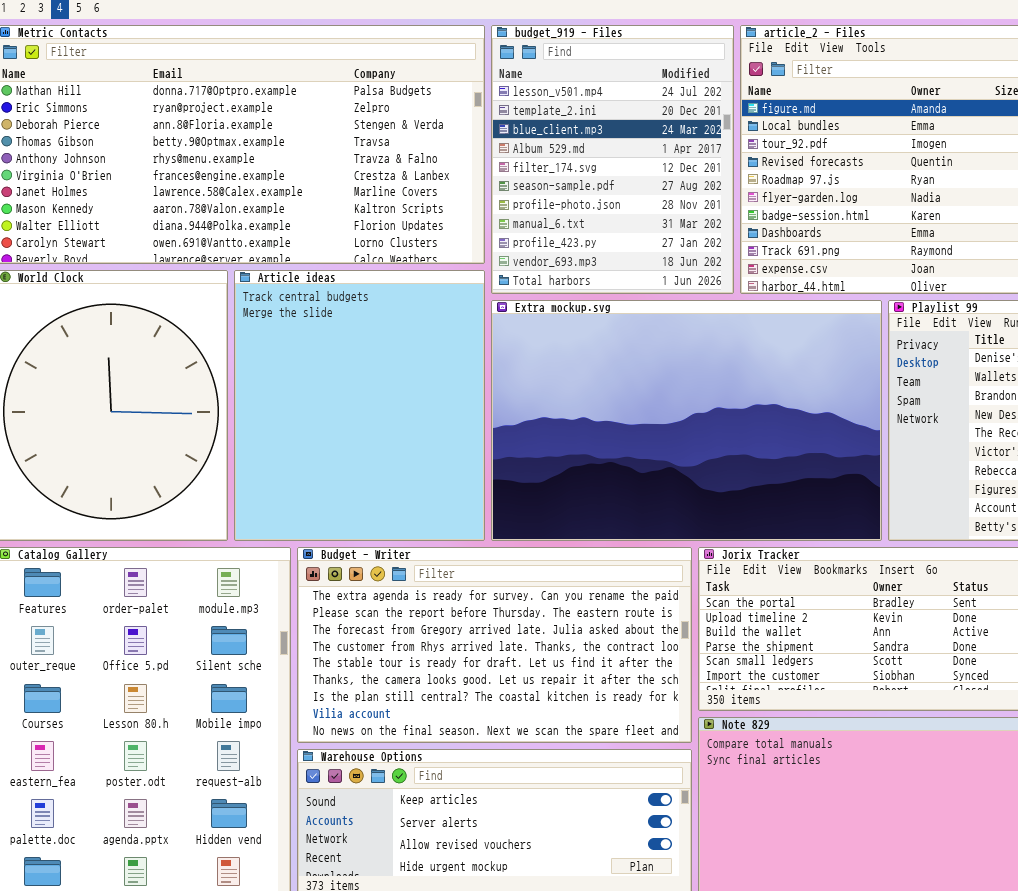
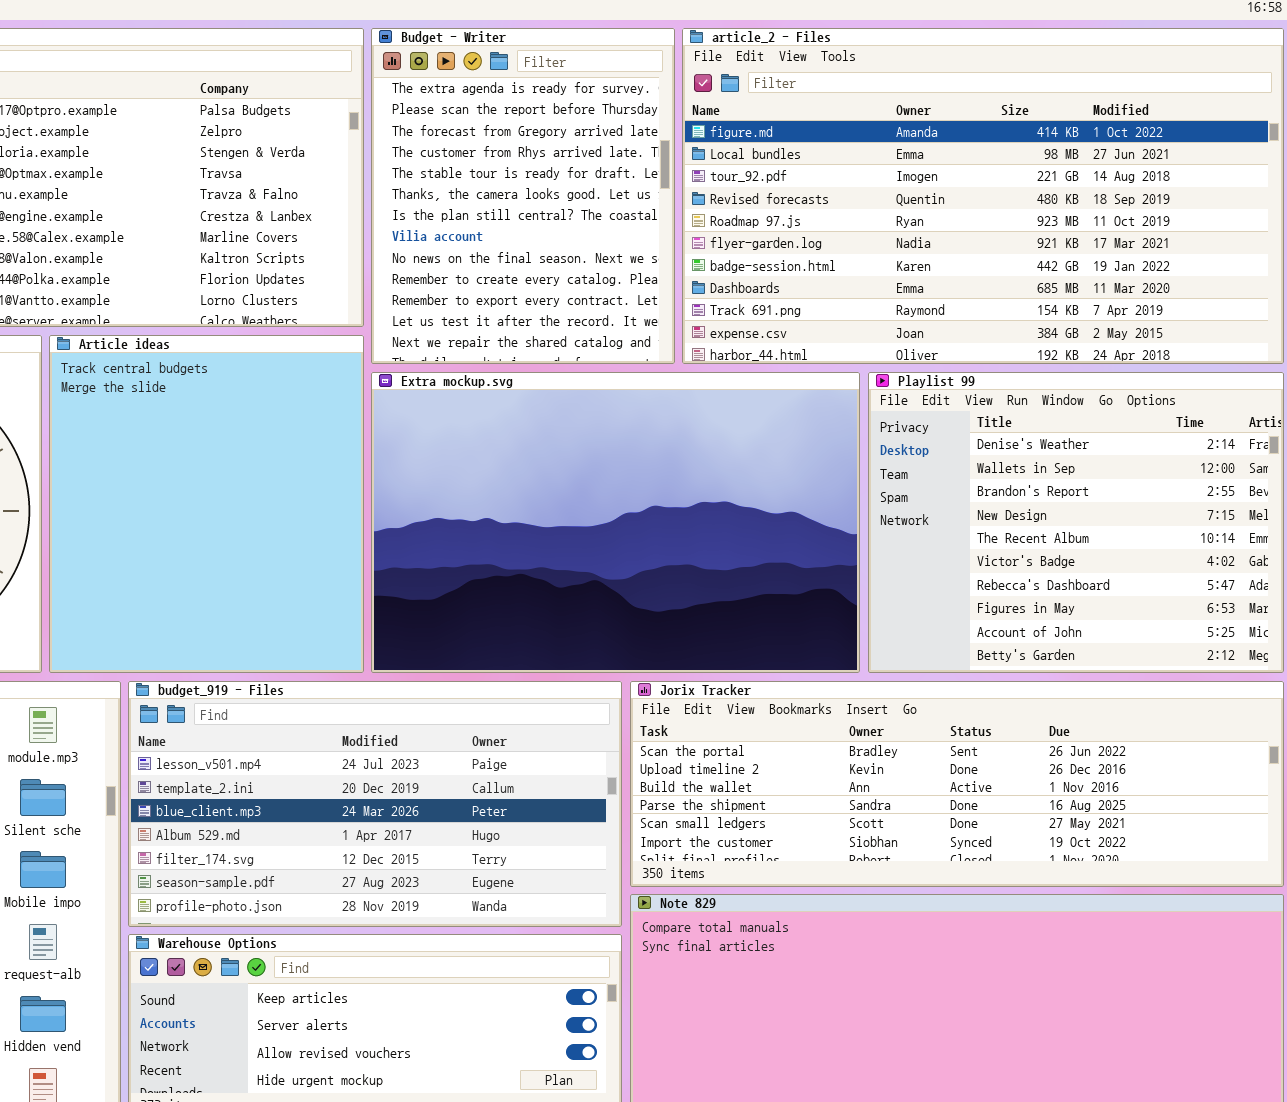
budget_919 - Files: [491,25,734,294] -> [128,681,622,927], moved, resized
Budget - Writer: [297,547,692,743] -> [371,28,675,364], moved, resized

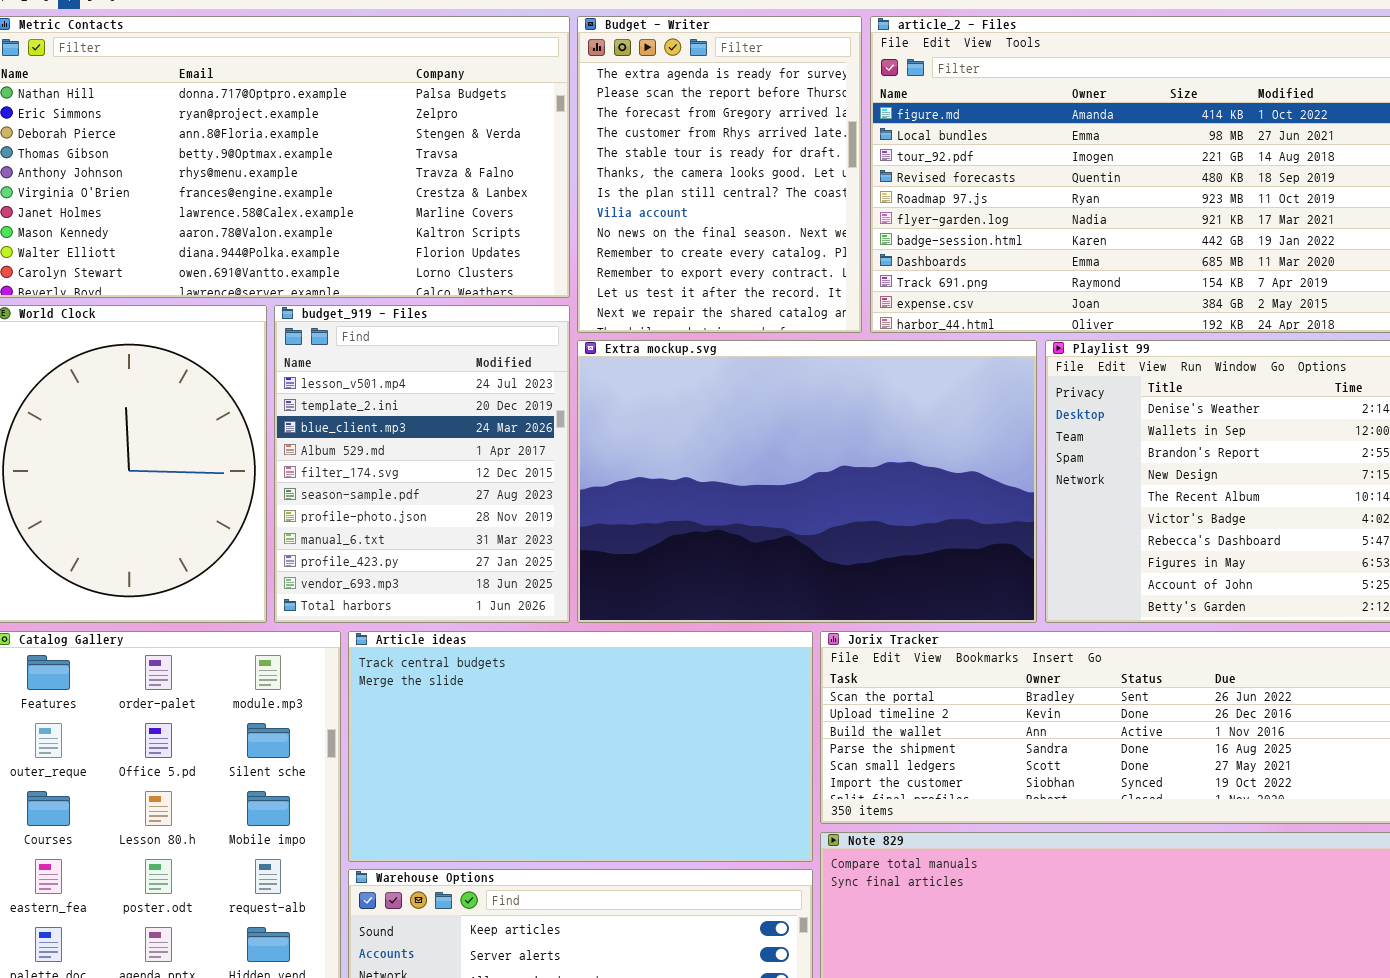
Article ideas: [49,335,364,673] -> [348,631,813,862], moved, resized
budget_919 - Files: [128,681,622,927] -> [274,305,570,623], moved, resized

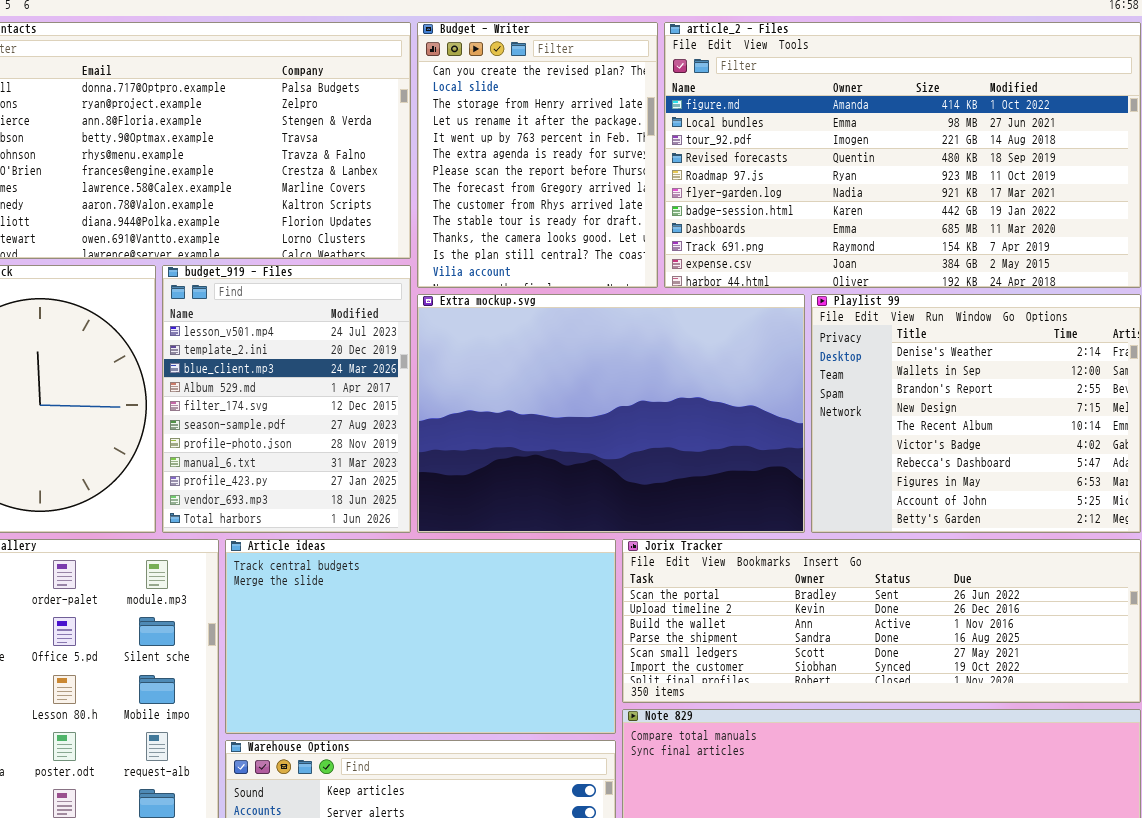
Budget - Writer: [577,16,862,333] -> [417,22,658,288], scrolled up 5 rows

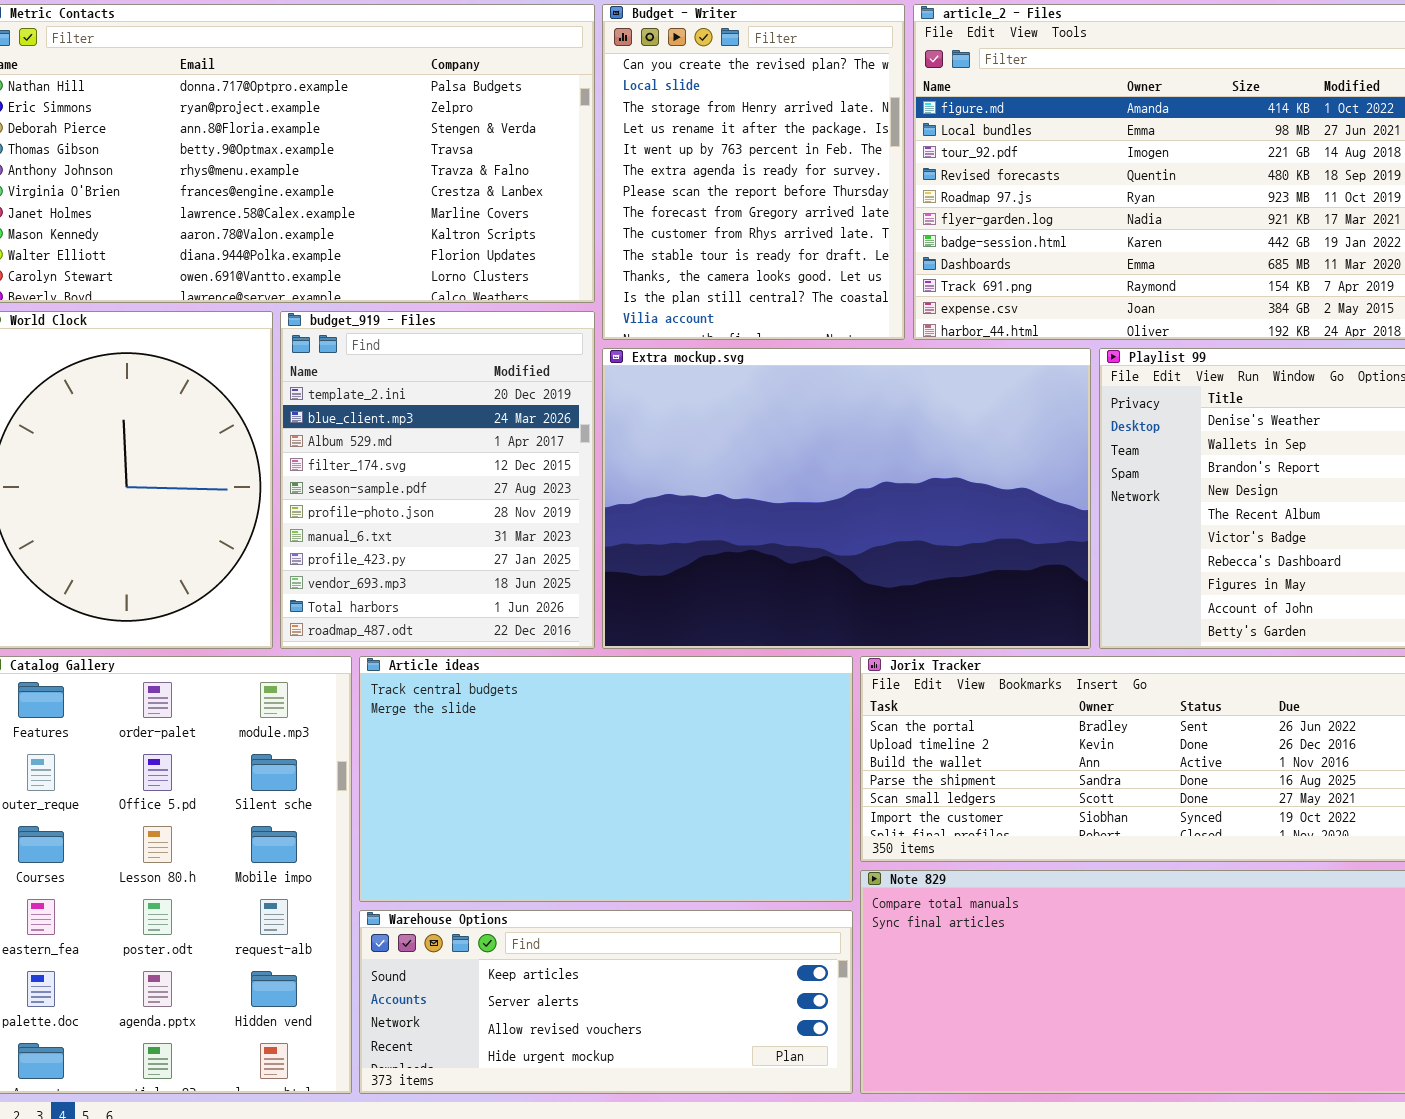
budget_919 - Files: [162,265,411,533] -> [280,311,595,649], scrolled down 1 row

